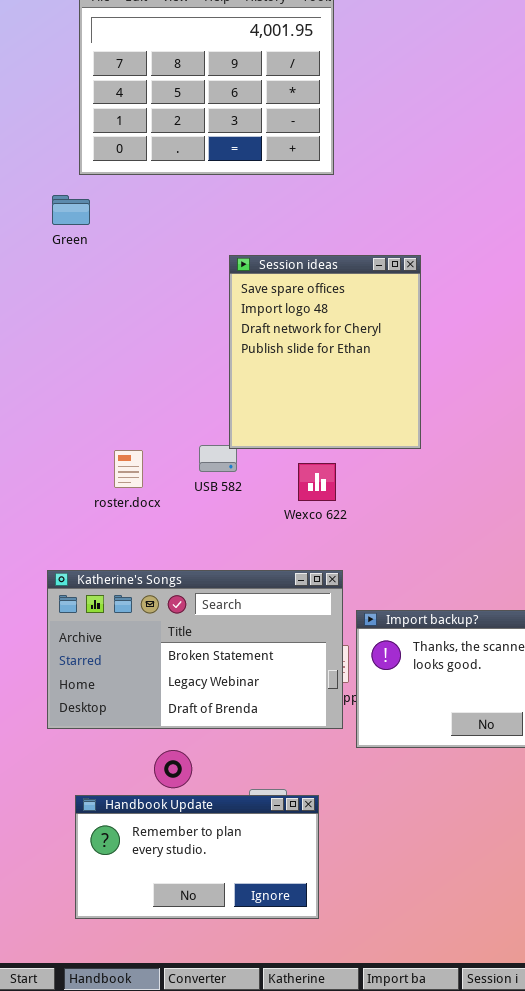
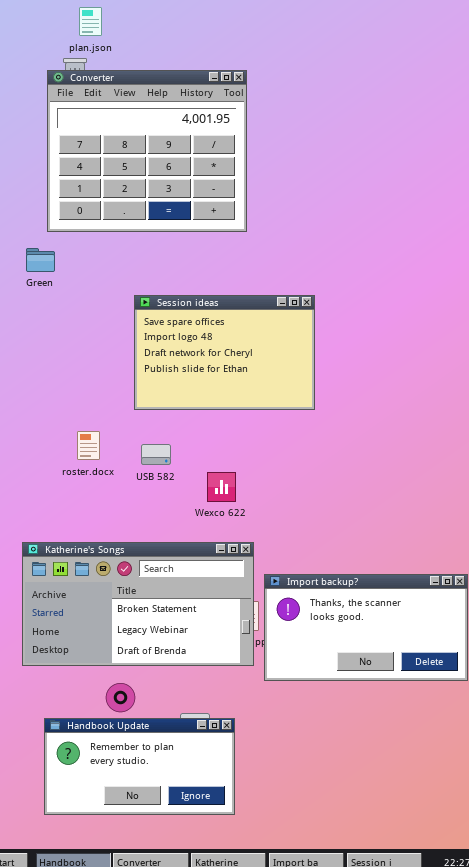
Session ideas: [229,255,421,449] -> [134,295,315,410], resized
roster.docx: [114,450,143,488] -> [77,431,100,460], moved
Wexco 622: [298,463,336,501] -> [207,472,236,502], moved

